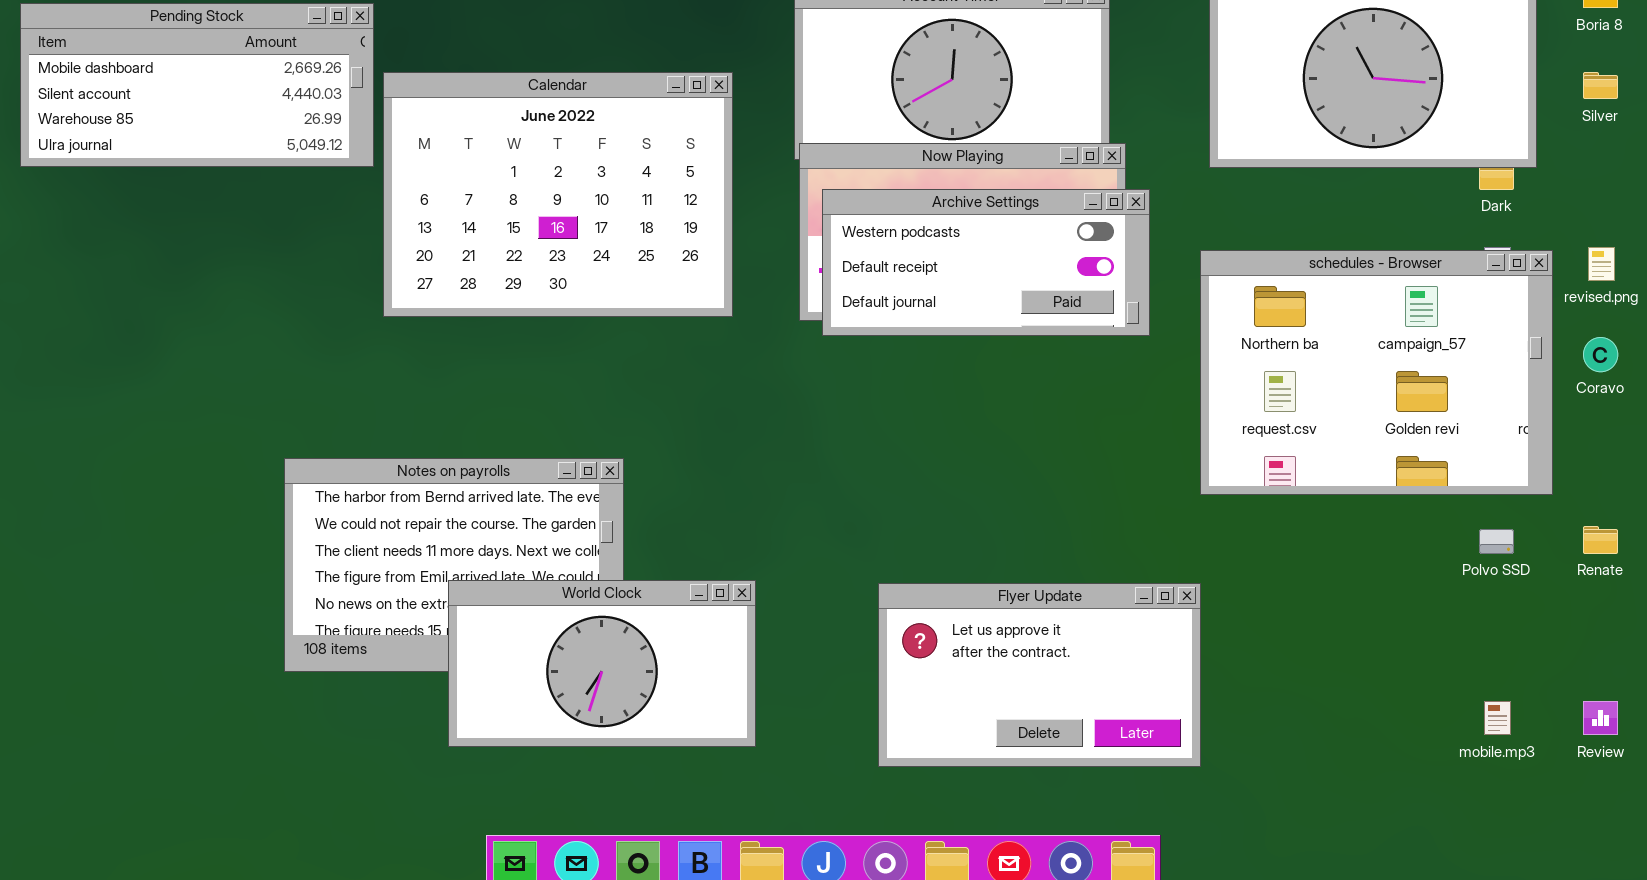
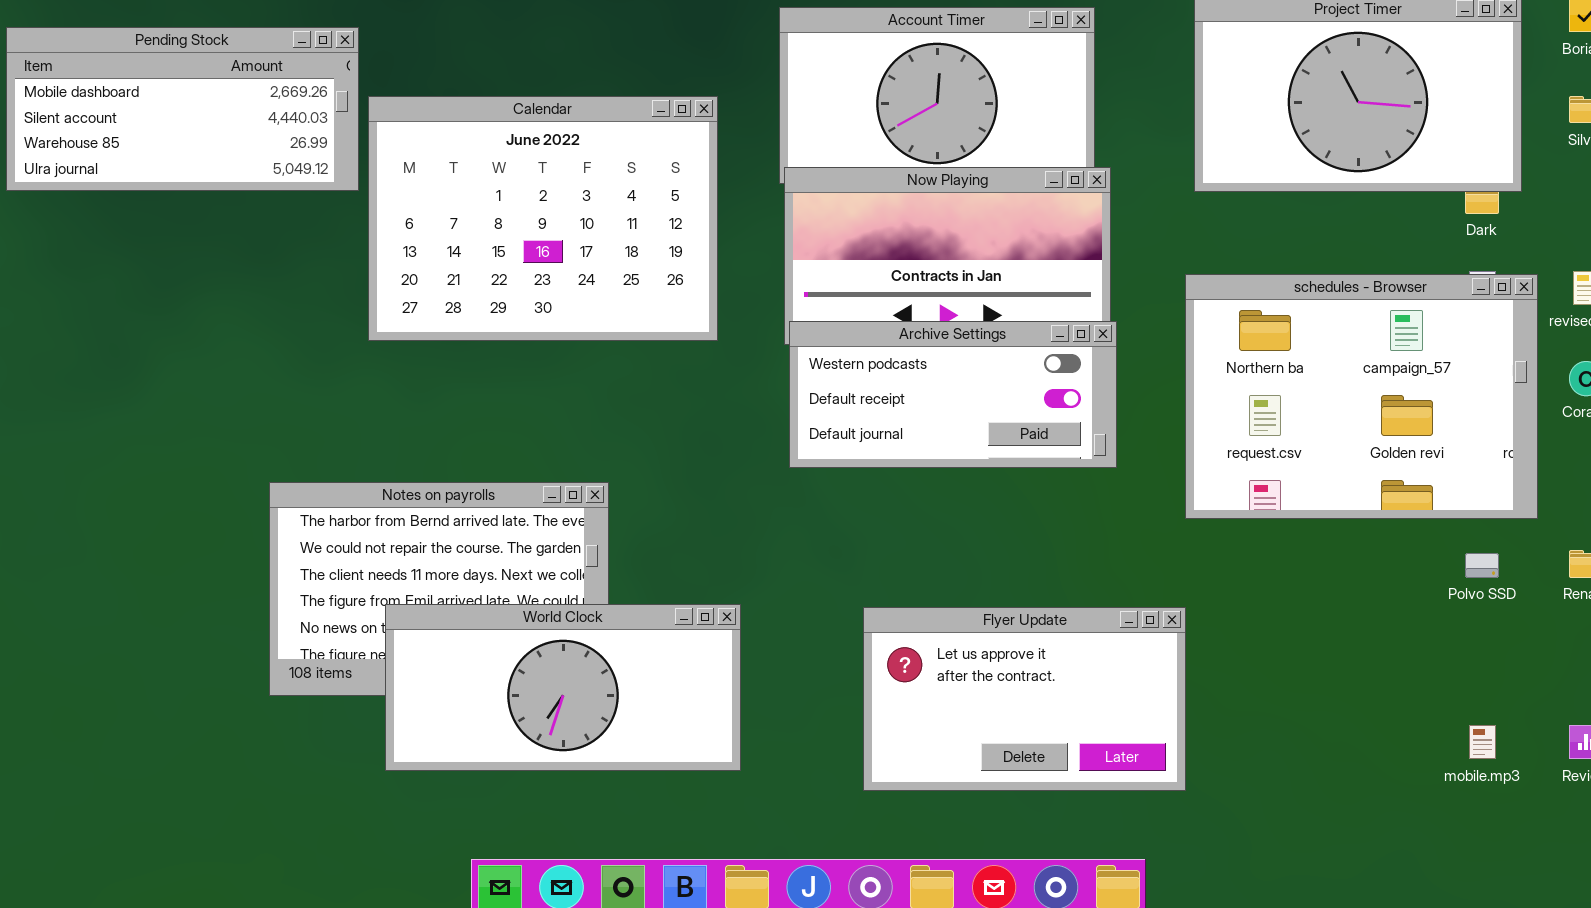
Archive Settings: [822,189,1150,336] -> [789,321,1117,468], moved
World Clock: [448,580,756,747] -> [385,604,741,771], resized

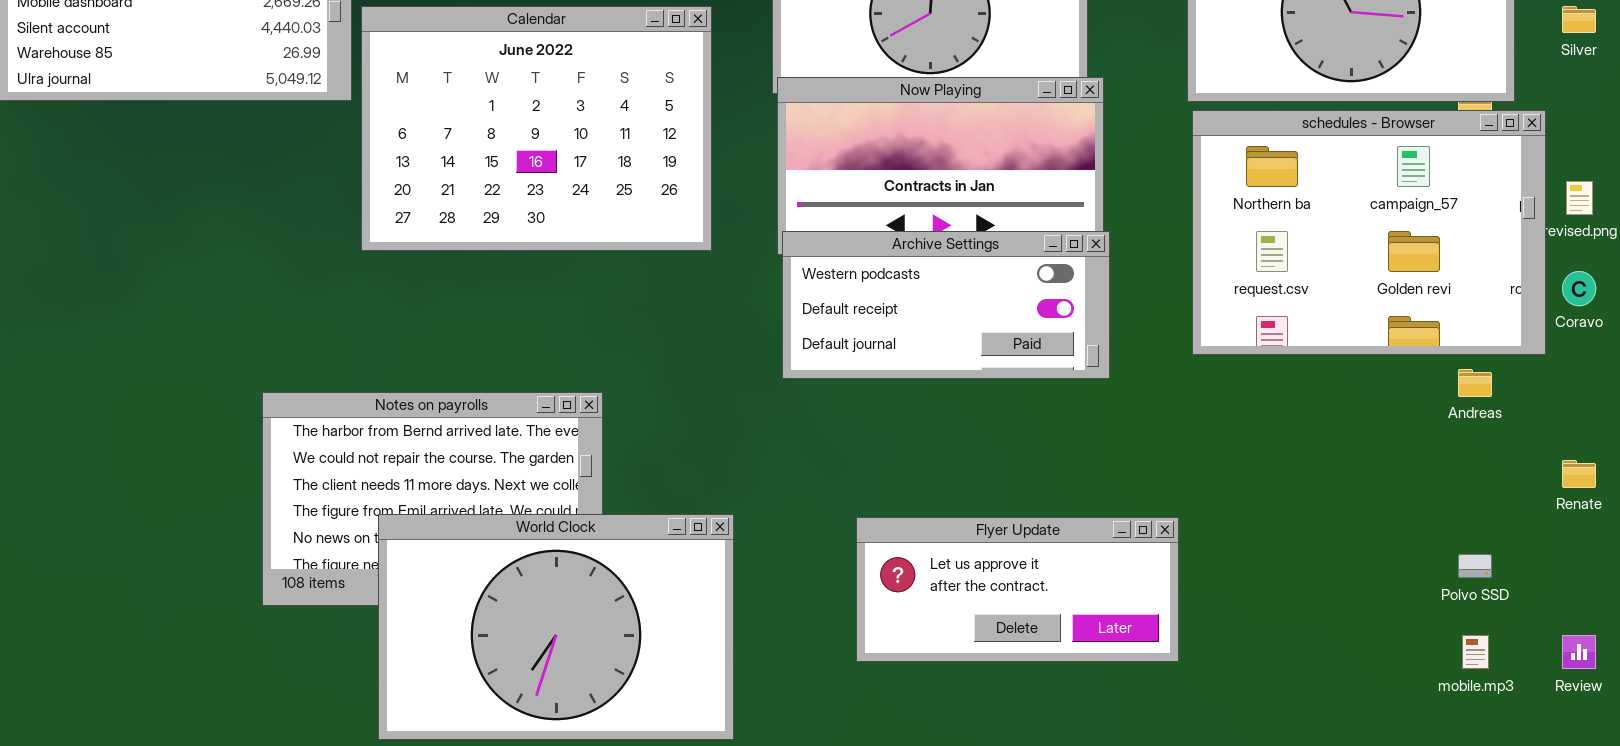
schedules - Browser: [1185,274,1538,519] -> [1192,110,1546,355], moved
Polvo SSD: [1465,553,1499,578] -> [1458,554,1492,578], moved
World Clock: [385,604,741,771] -> [378,514,734,740], resized
Flyer Update: [863,607,1186,791] -> [856,517,1179,662], resized

